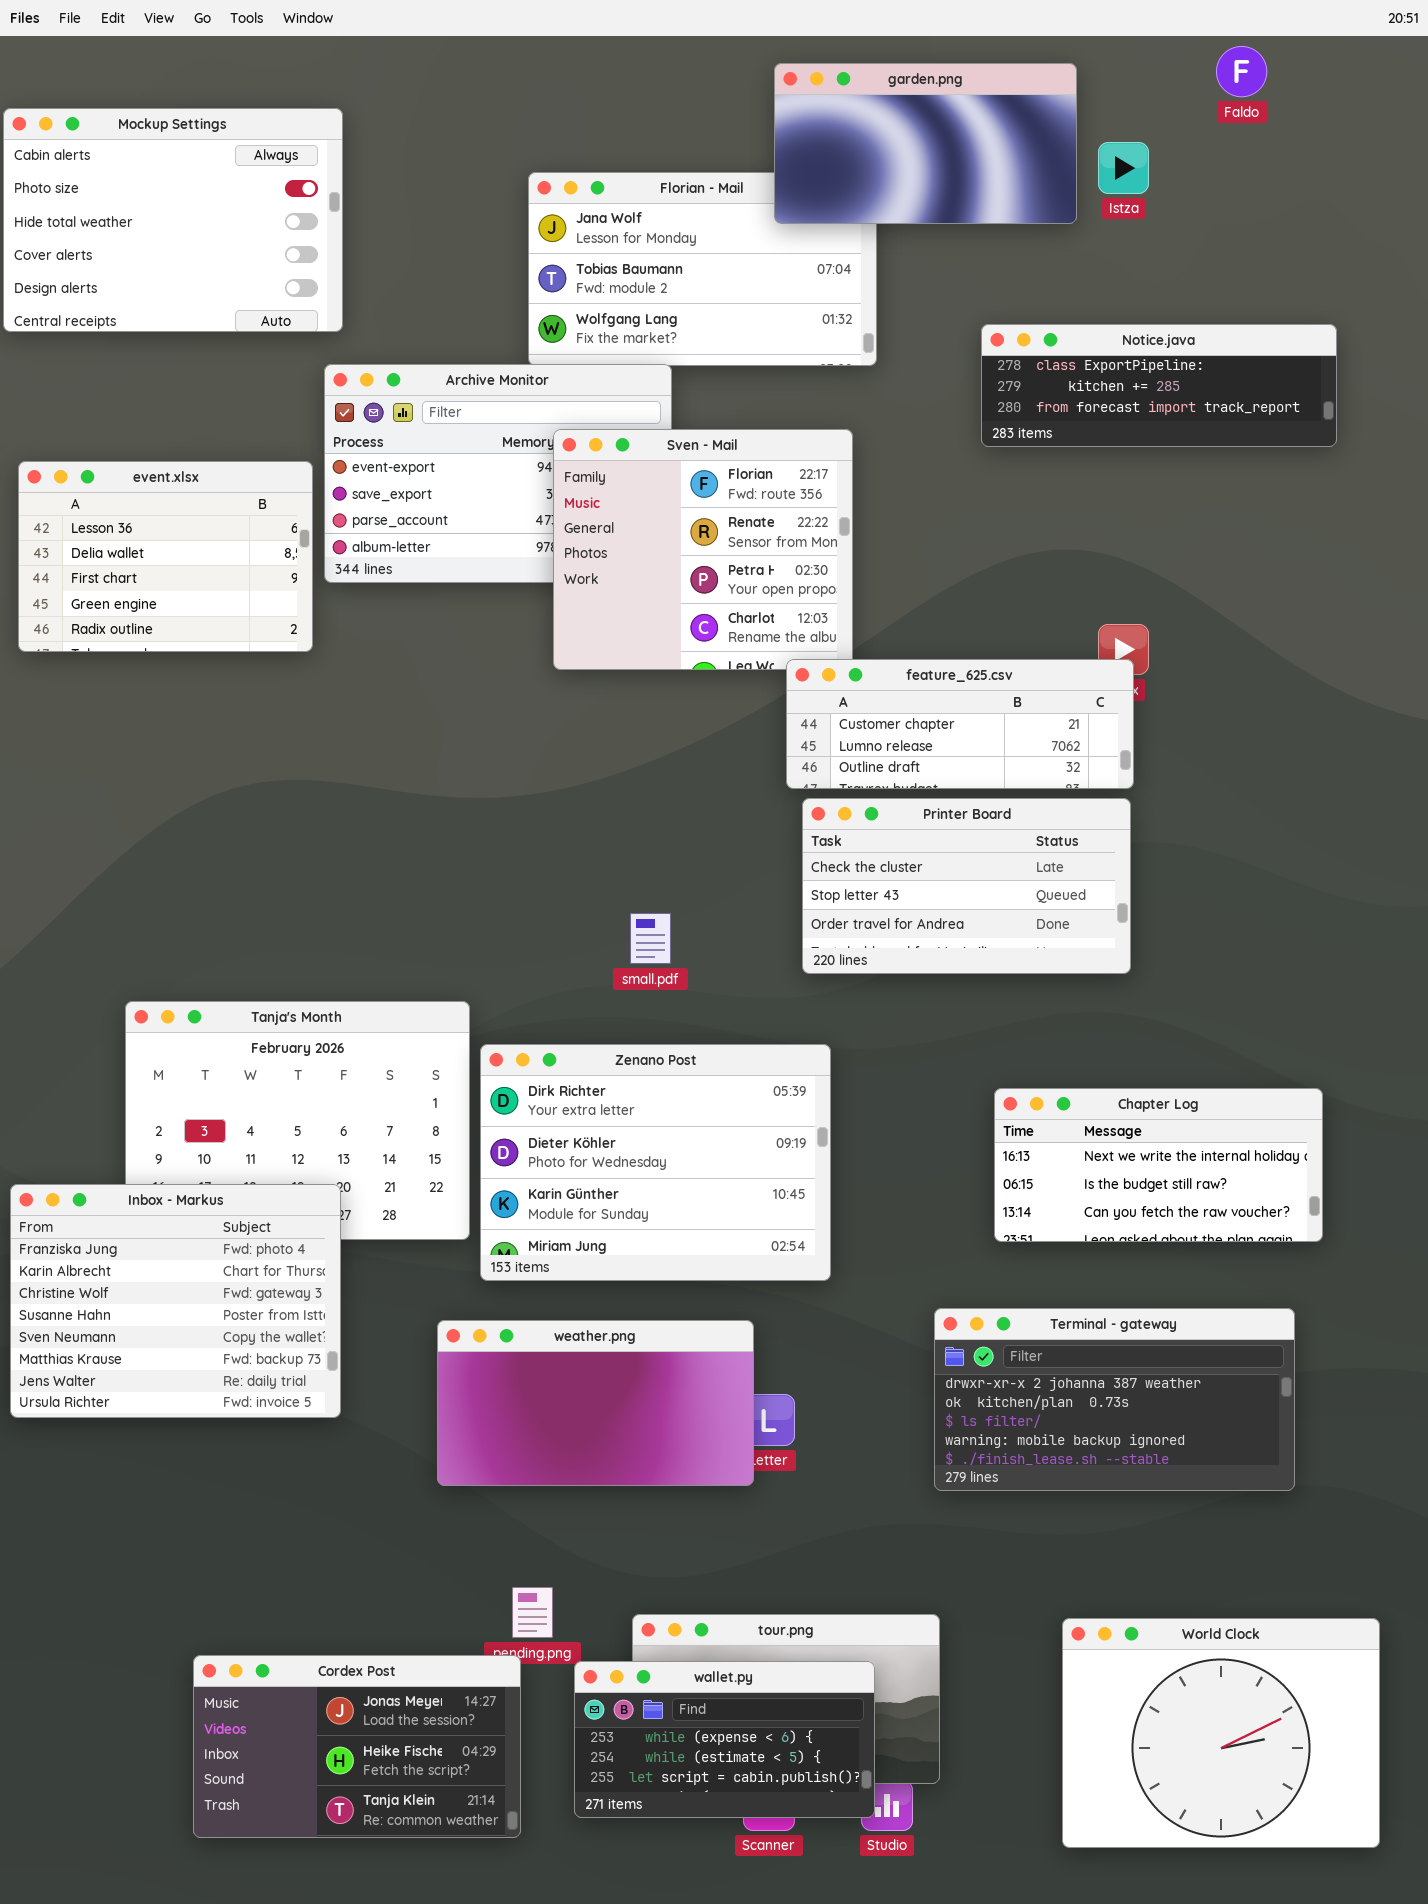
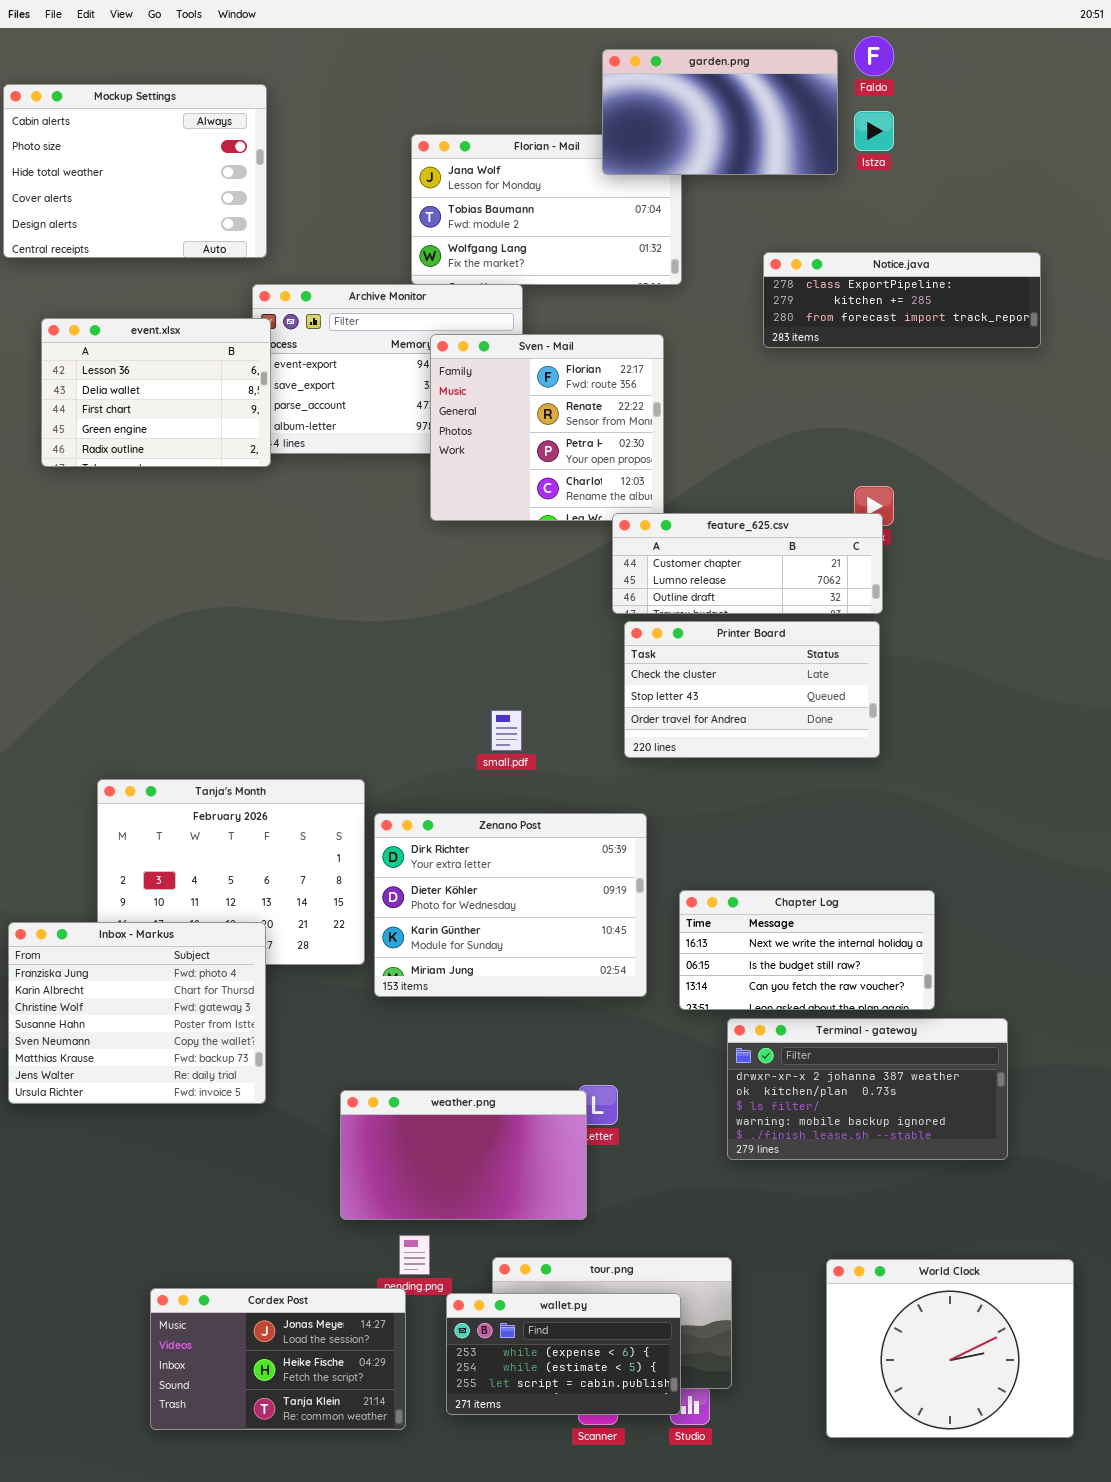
Faldo: [1216,46,1267,97] -> [854,36,894,76], moved
event.xlsx: [18,461,313,652] -> [41,318,271,467], moved
Chapter Log: [994,1088,1323,1242] -> [679,890,935,1010], moved
weather.png: [437,1320,754,1486] -> [340,1090,587,1220], moved

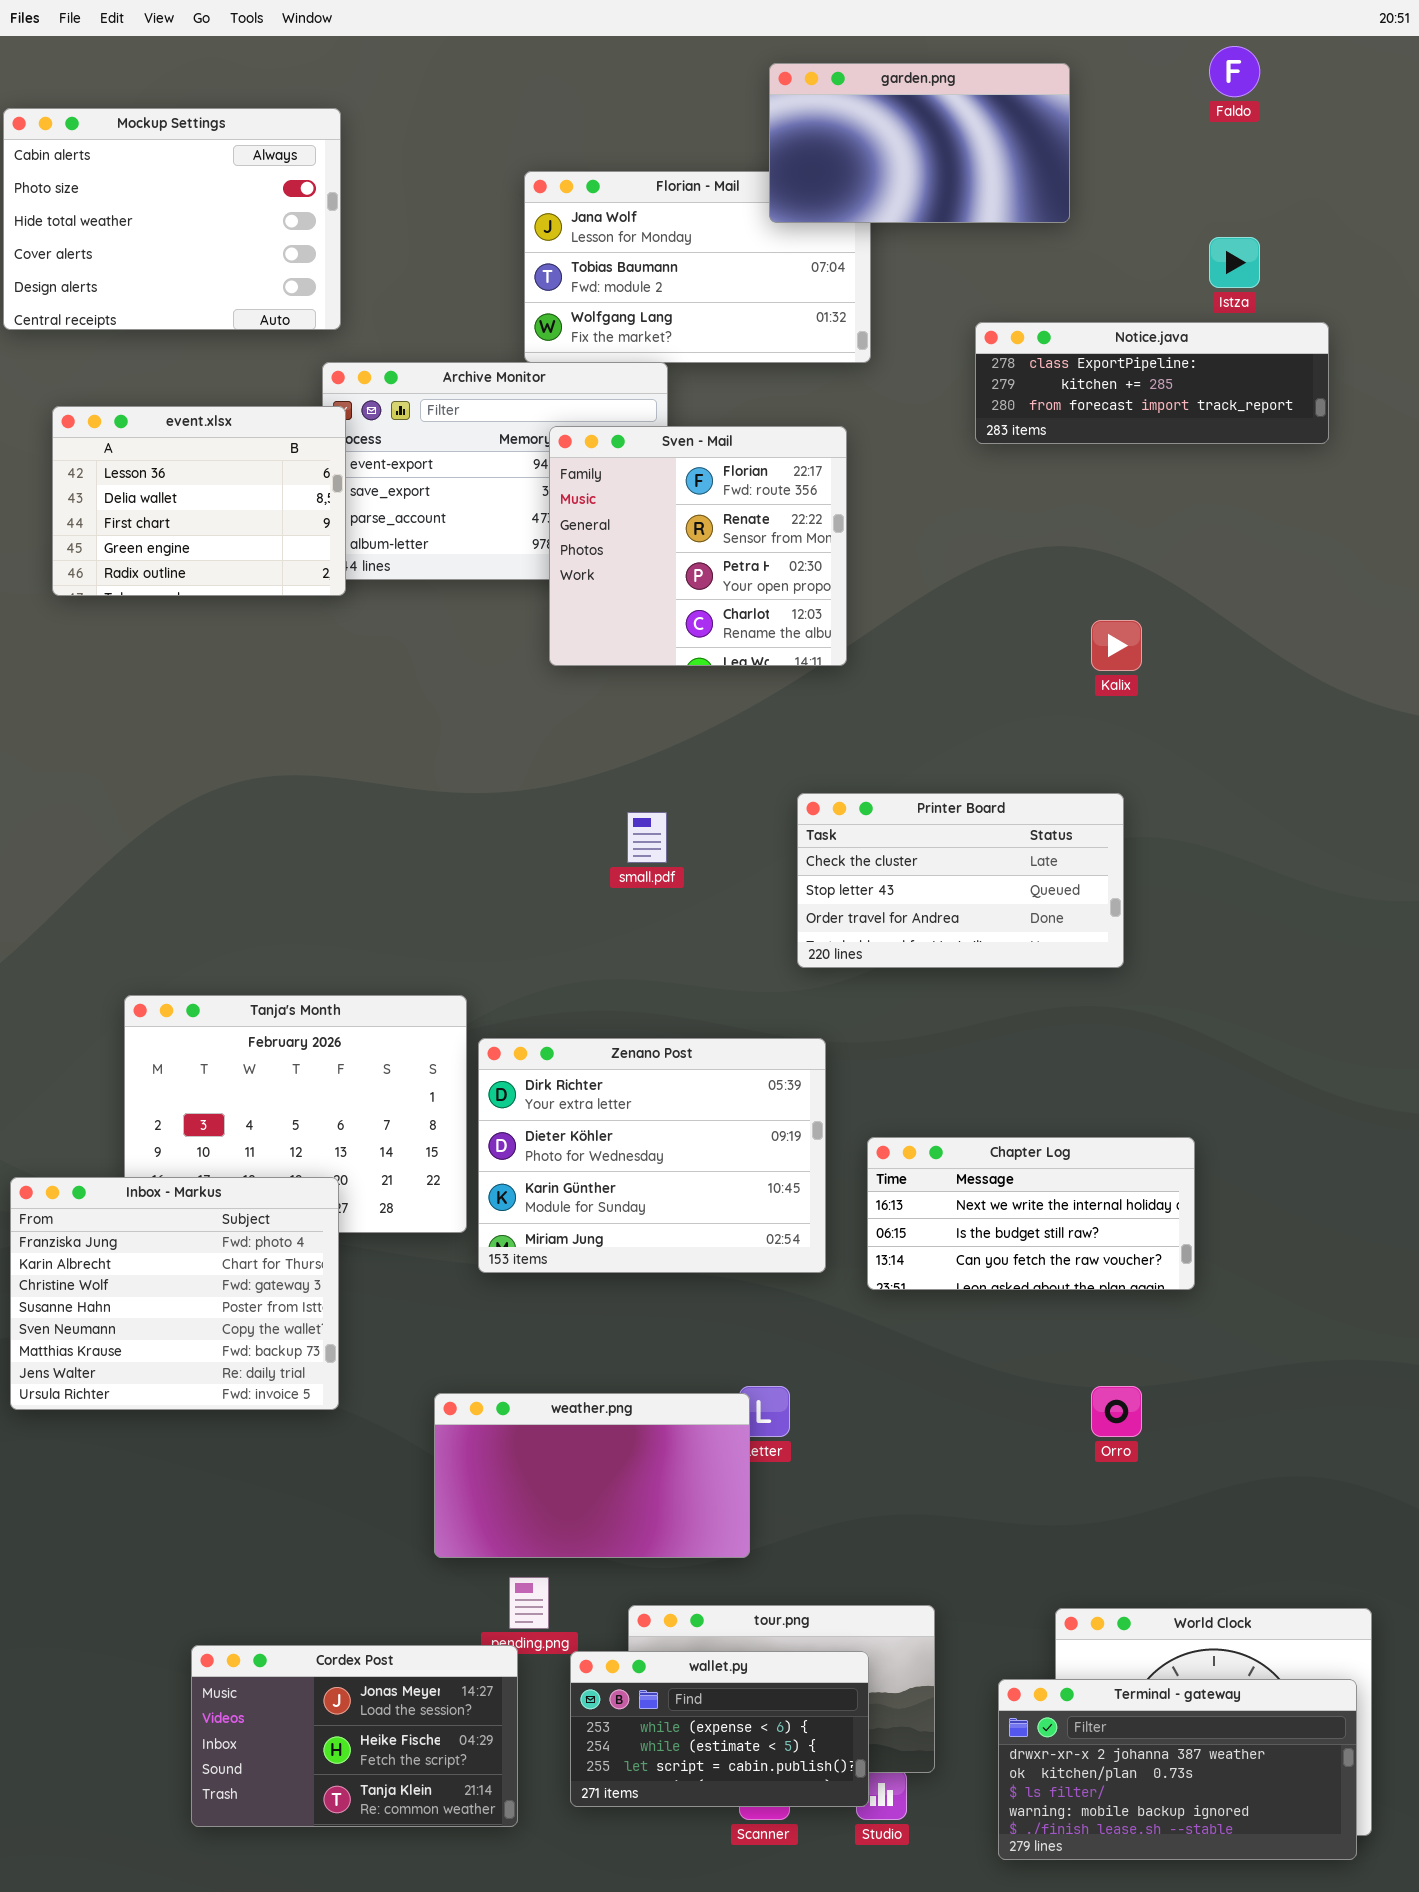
Faldo: [854,36,894,76] -> [1209,46,1260,97], moved
Istza: [854,111,894,151] -> [1209,237,1260,288], moved
feature_625.csv: [612,513,883,614] -> none, closed
small.pdf: [491,710,522,751] -> [627,812,667,863], moved
Terminal - gateway: [727,1018,1008,1160] -> [998,1679,1357,1860], moved

